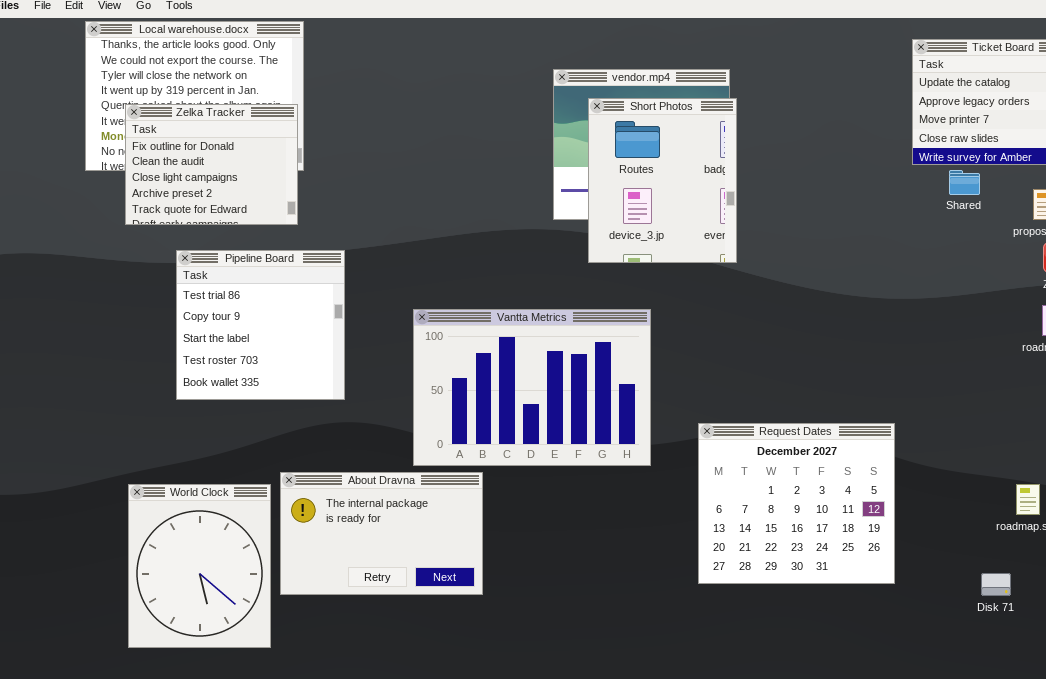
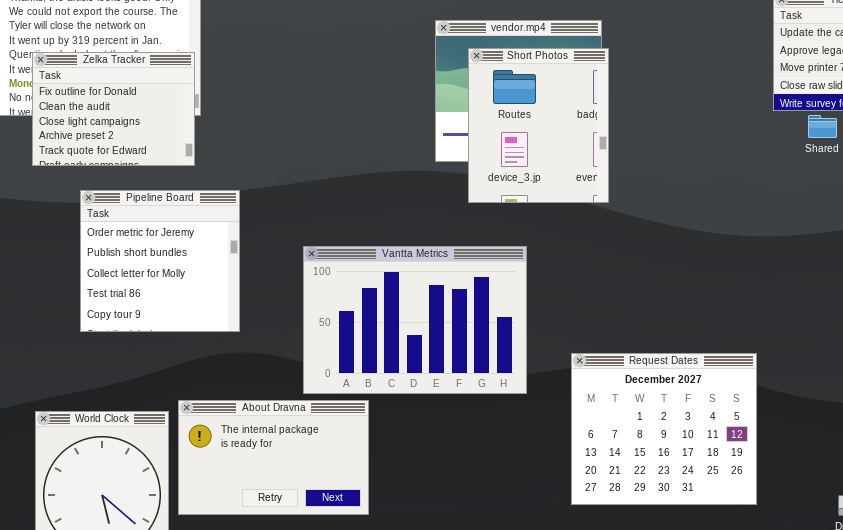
Pipeline Board: [176,250,345,400] -> [80,190,240,332], scrolled up 3 rows

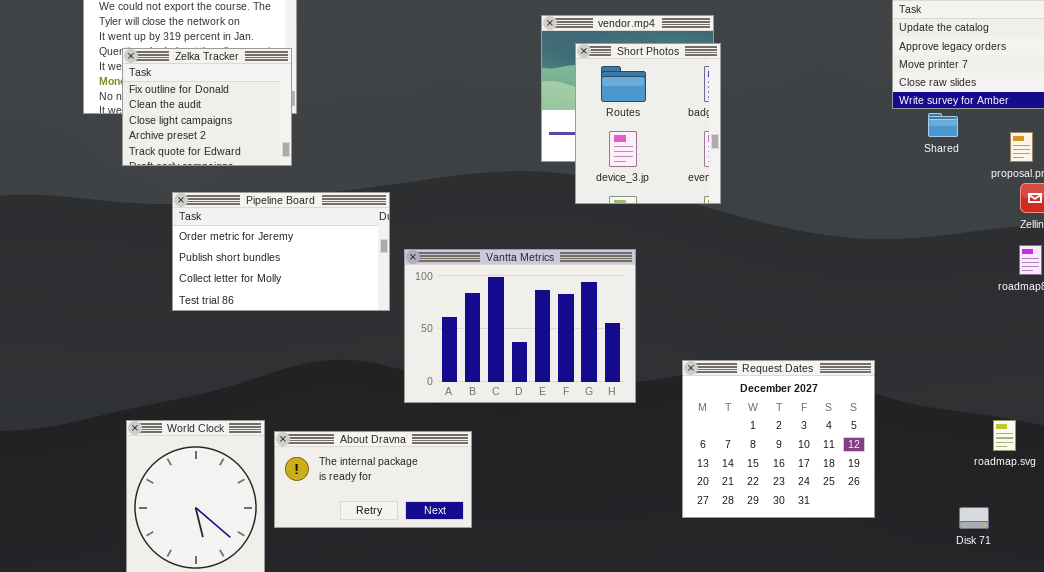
Pipeline Board: [80,190,240,332] -> [172,192,390,311], resized
About Dravna: [178,400,369,515] -> [274,431,472,528], resized

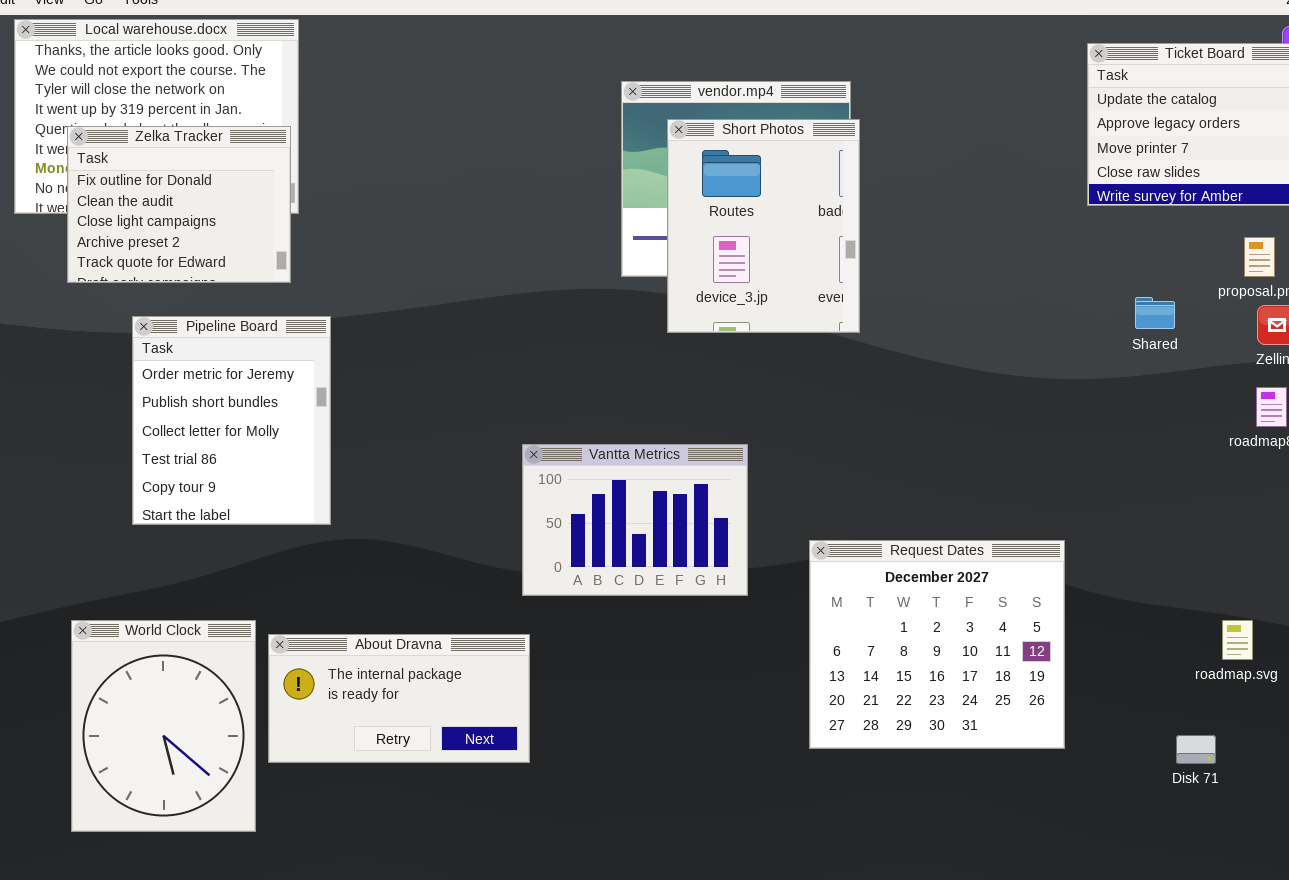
Shared: [928,113,958,137] -> [1135,297,1175,329], moved
Pipeline Board: [172,192,390,311] -> [132,316,331,525], resized
Vantta Metrics: [404,249,636,403] -> [522,444,748,596], resized

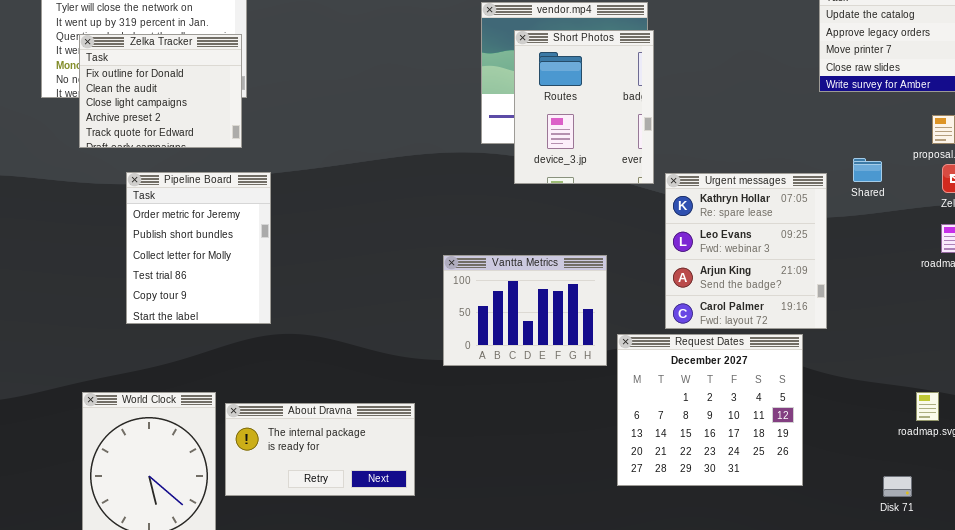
Urgent messages: none -> [665,173,827,329], opened
Vantta Metrics: [522,444,748,596] -> [443,255,607,366], moved

